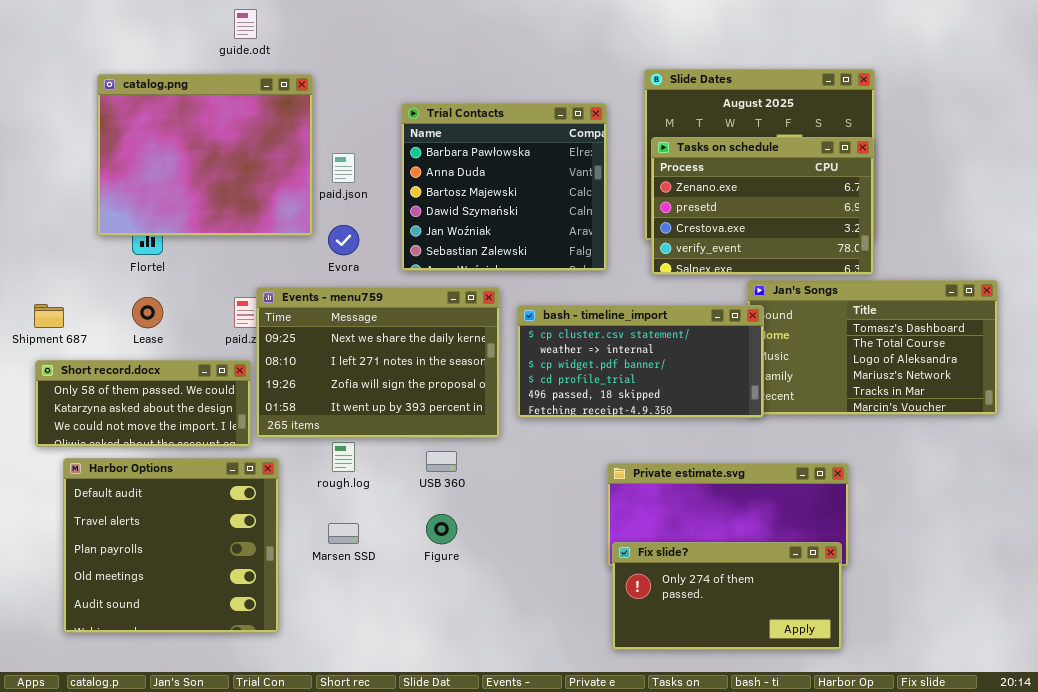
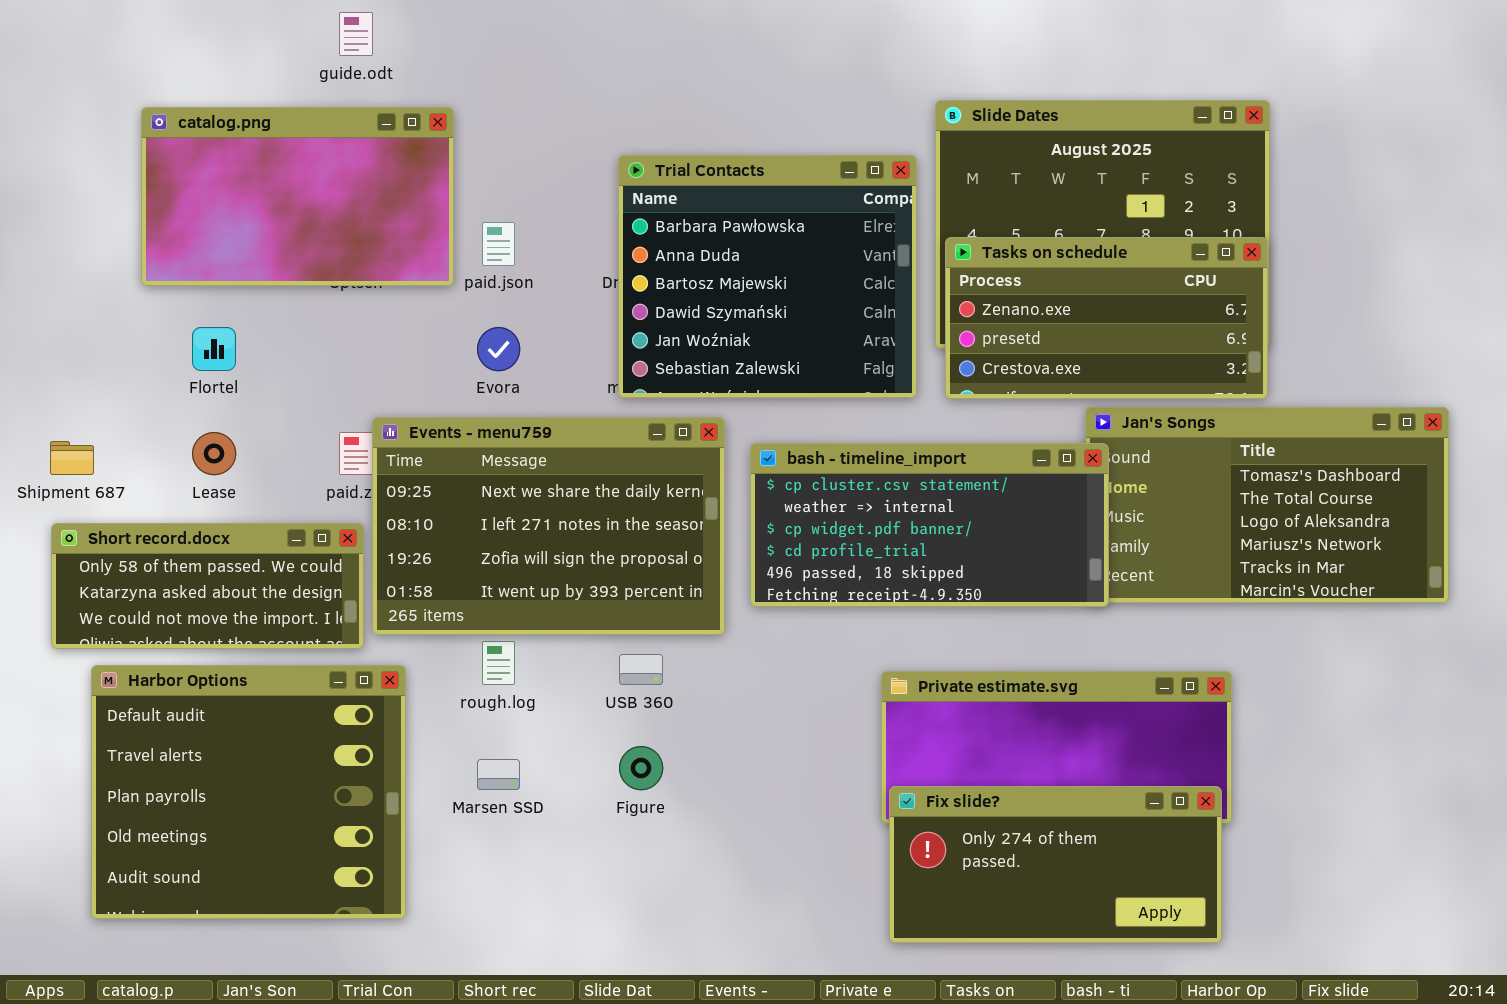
catalog.png: [97,74,313,236] -> [141,107,454,286], resized
Trial Contacts: [401,103,607,271] -> [618,155,917,398], moved
Tasks on schedule: [651,137,874,275] -> [945,237,1268,399], resized

